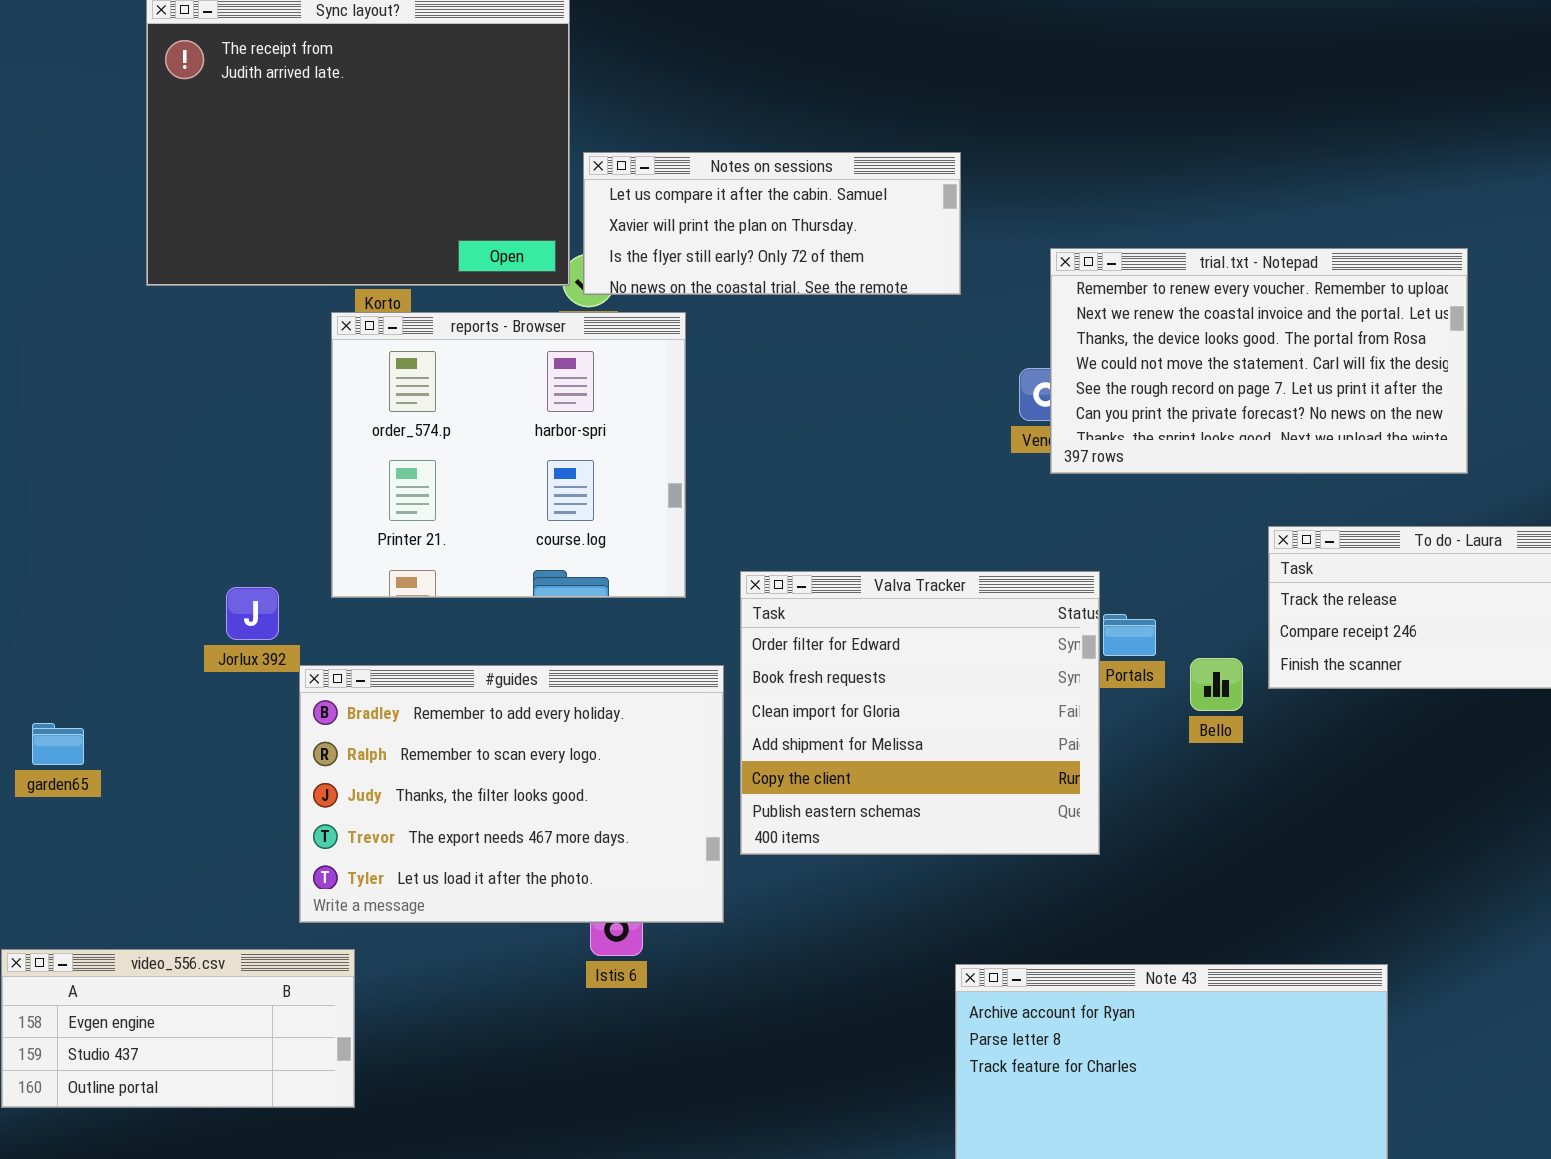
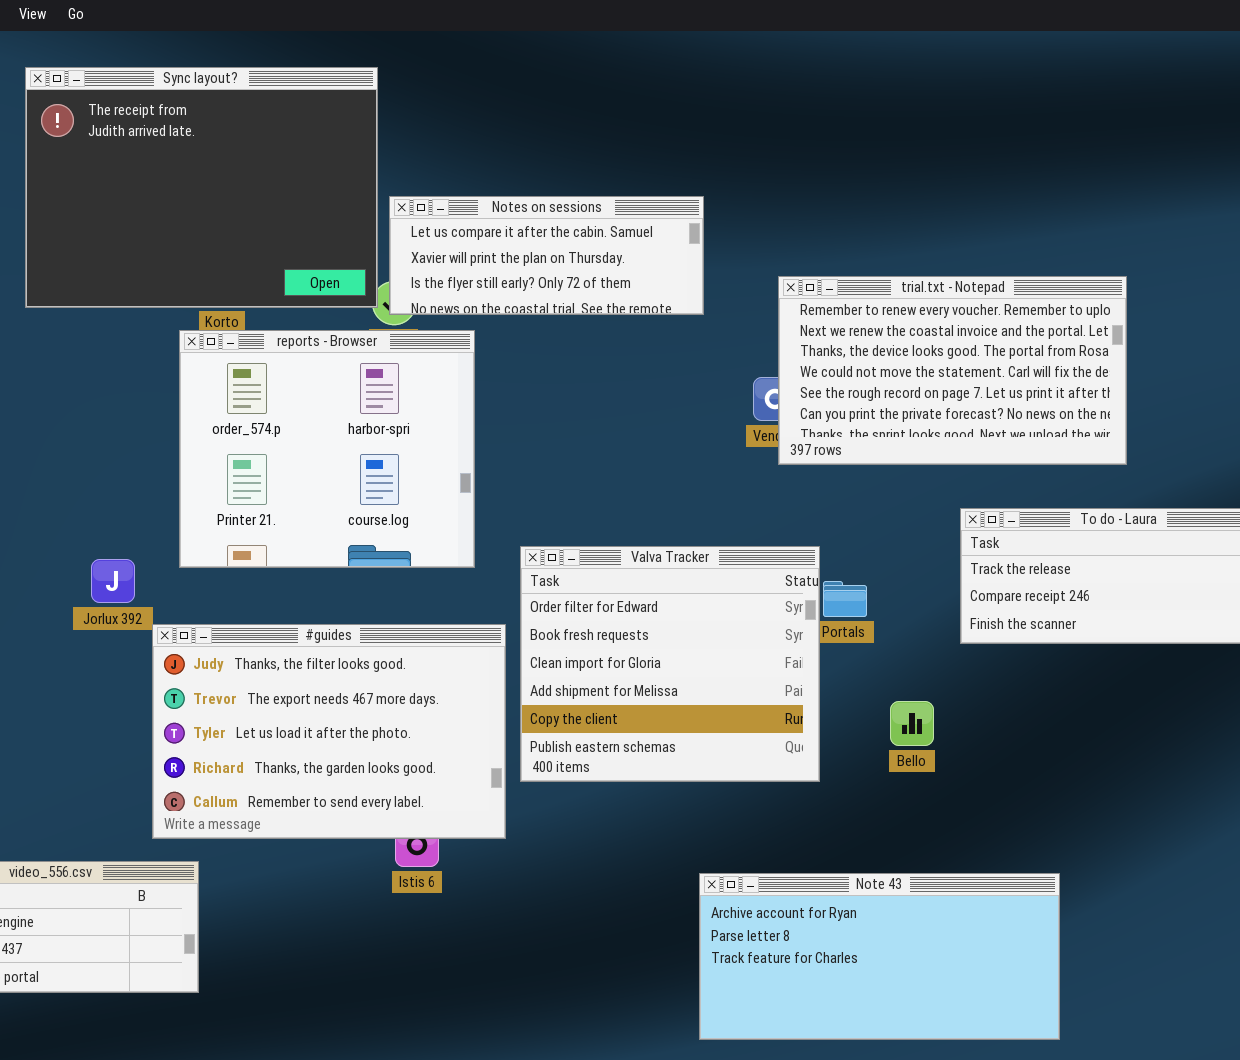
Bello: [1190,658,1243,711] -> [890,701,934,746], moved
#guides: [299,665,724,923] -> [152,624,506,839], scrolled down 2 rows

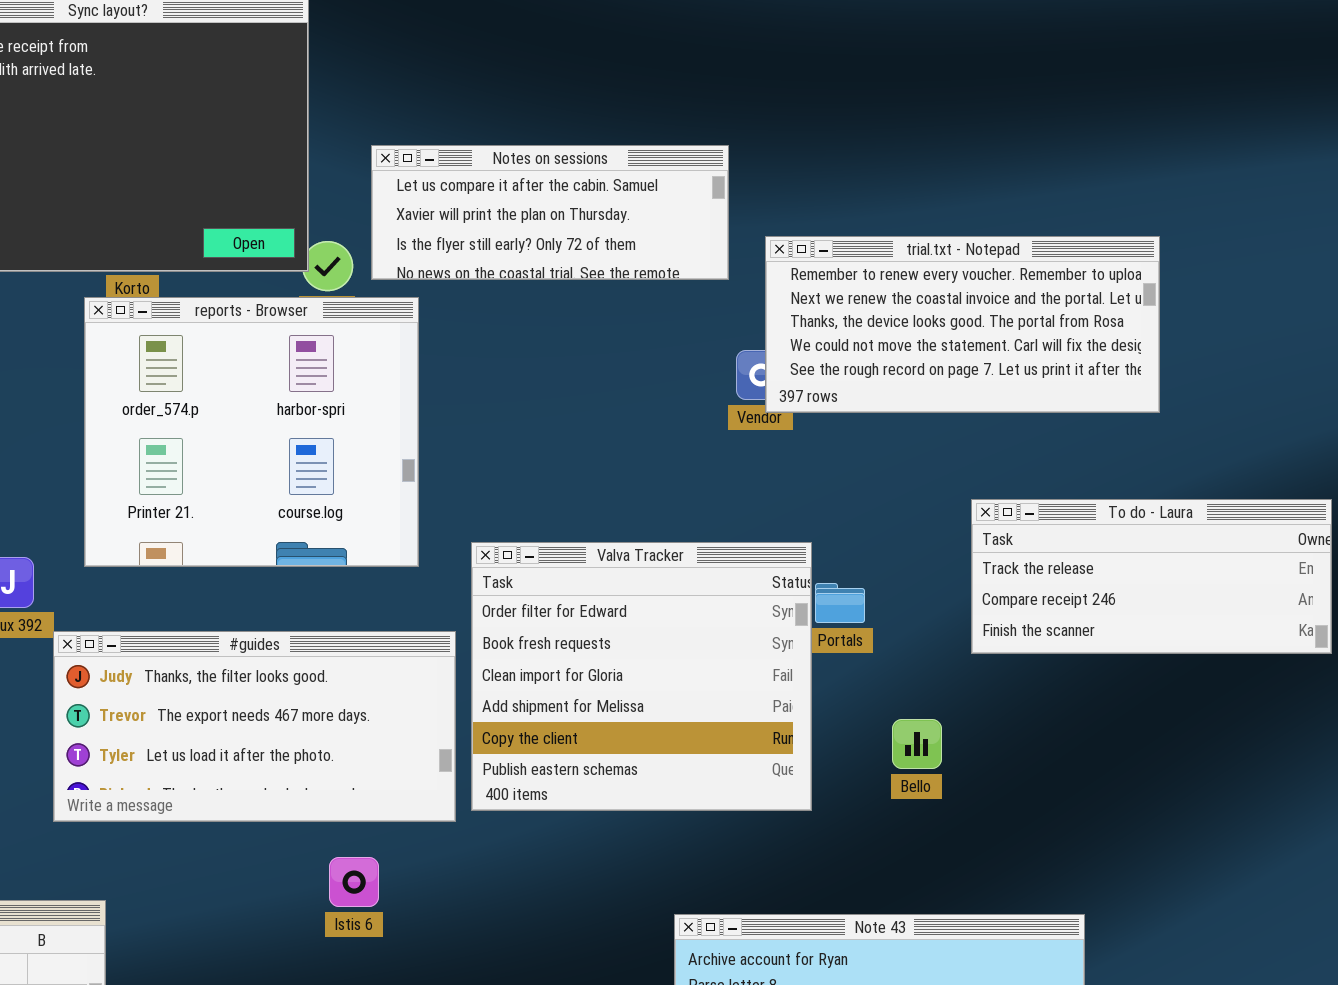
Notes on sessions: [389,196,704,315] -> [371,145,729,280], moved
trial.txt - Notepad: [778,276,1127,465] -> [765,236,1160,413], resized
#guides: [152,624,506,839] -> [53,631,456,822], resized

